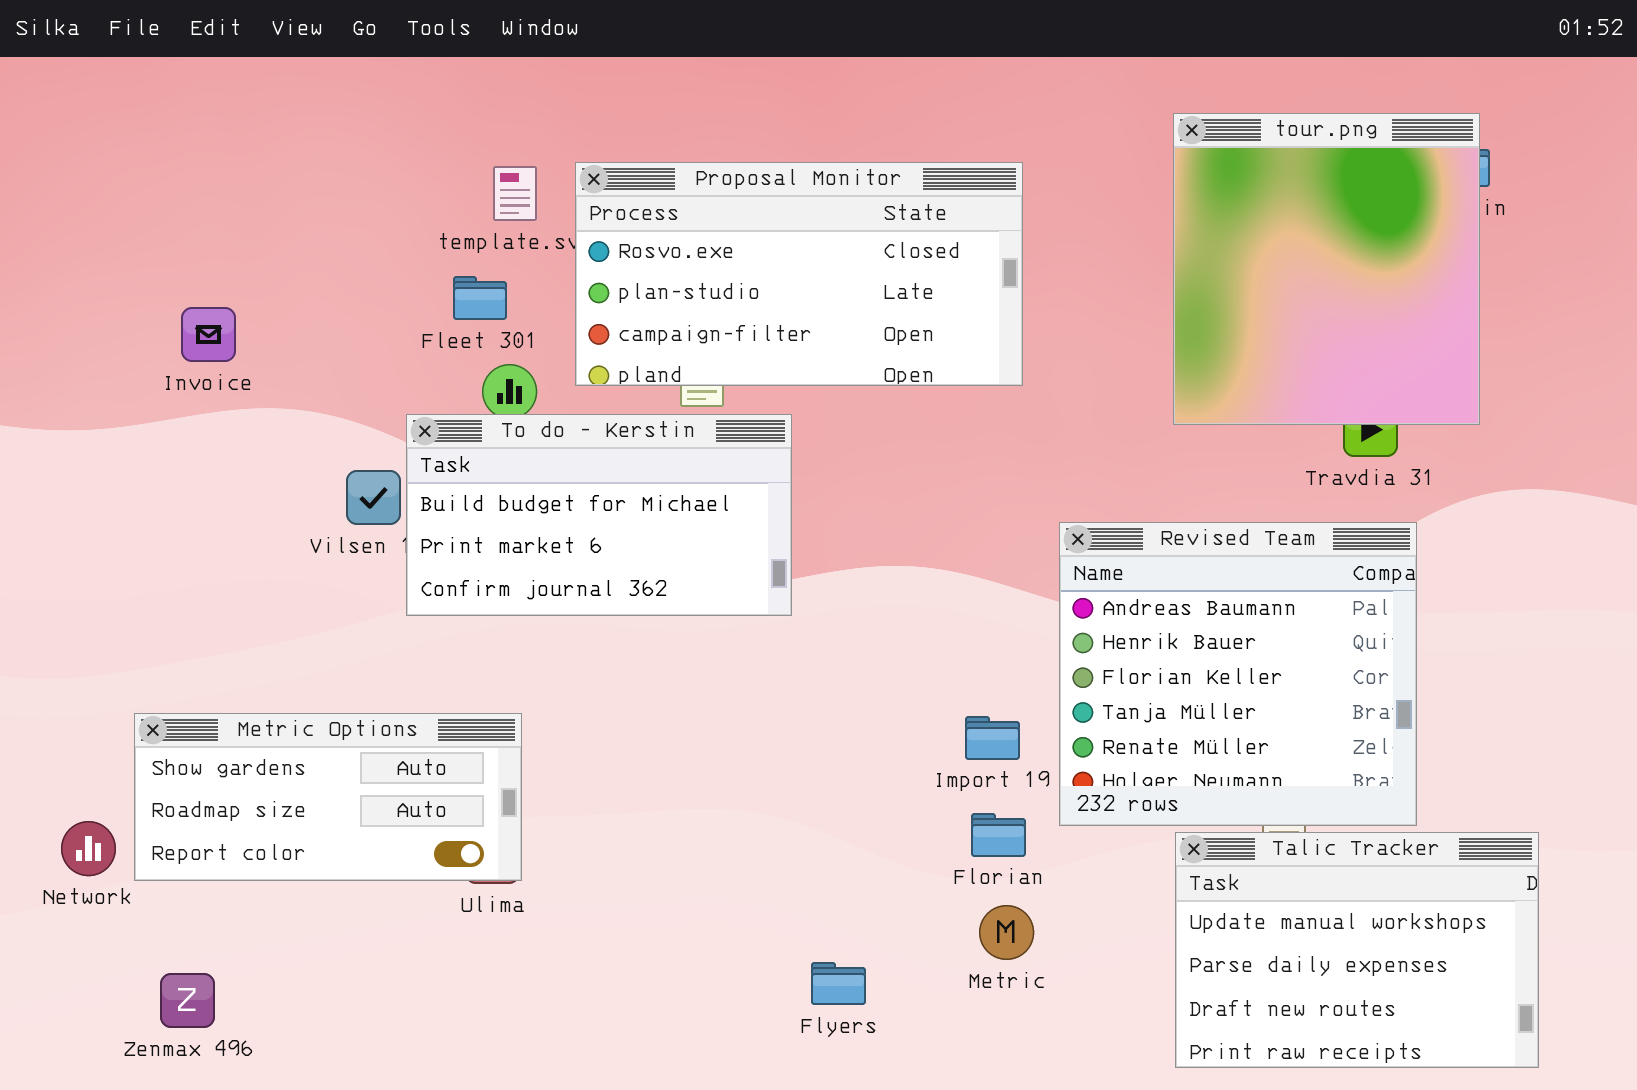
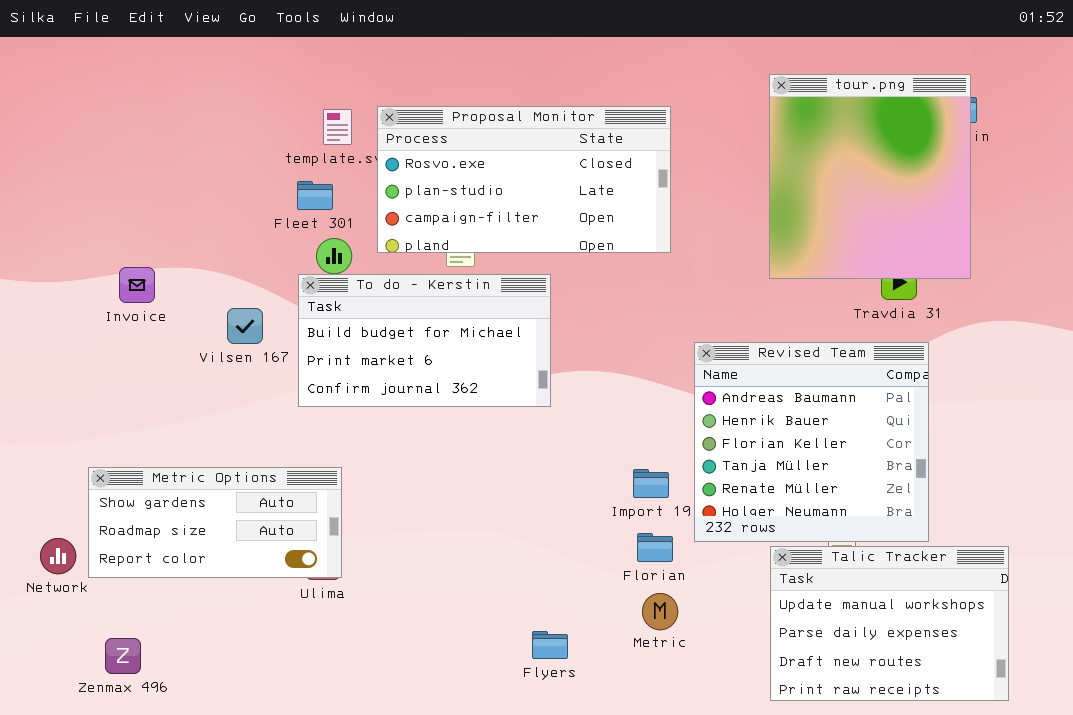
Invoice: [181,307,236,362] -> [119,267,155,303], moved
To do - Kerstin: [406,414,792,616] -> [298,274,551,407], moved

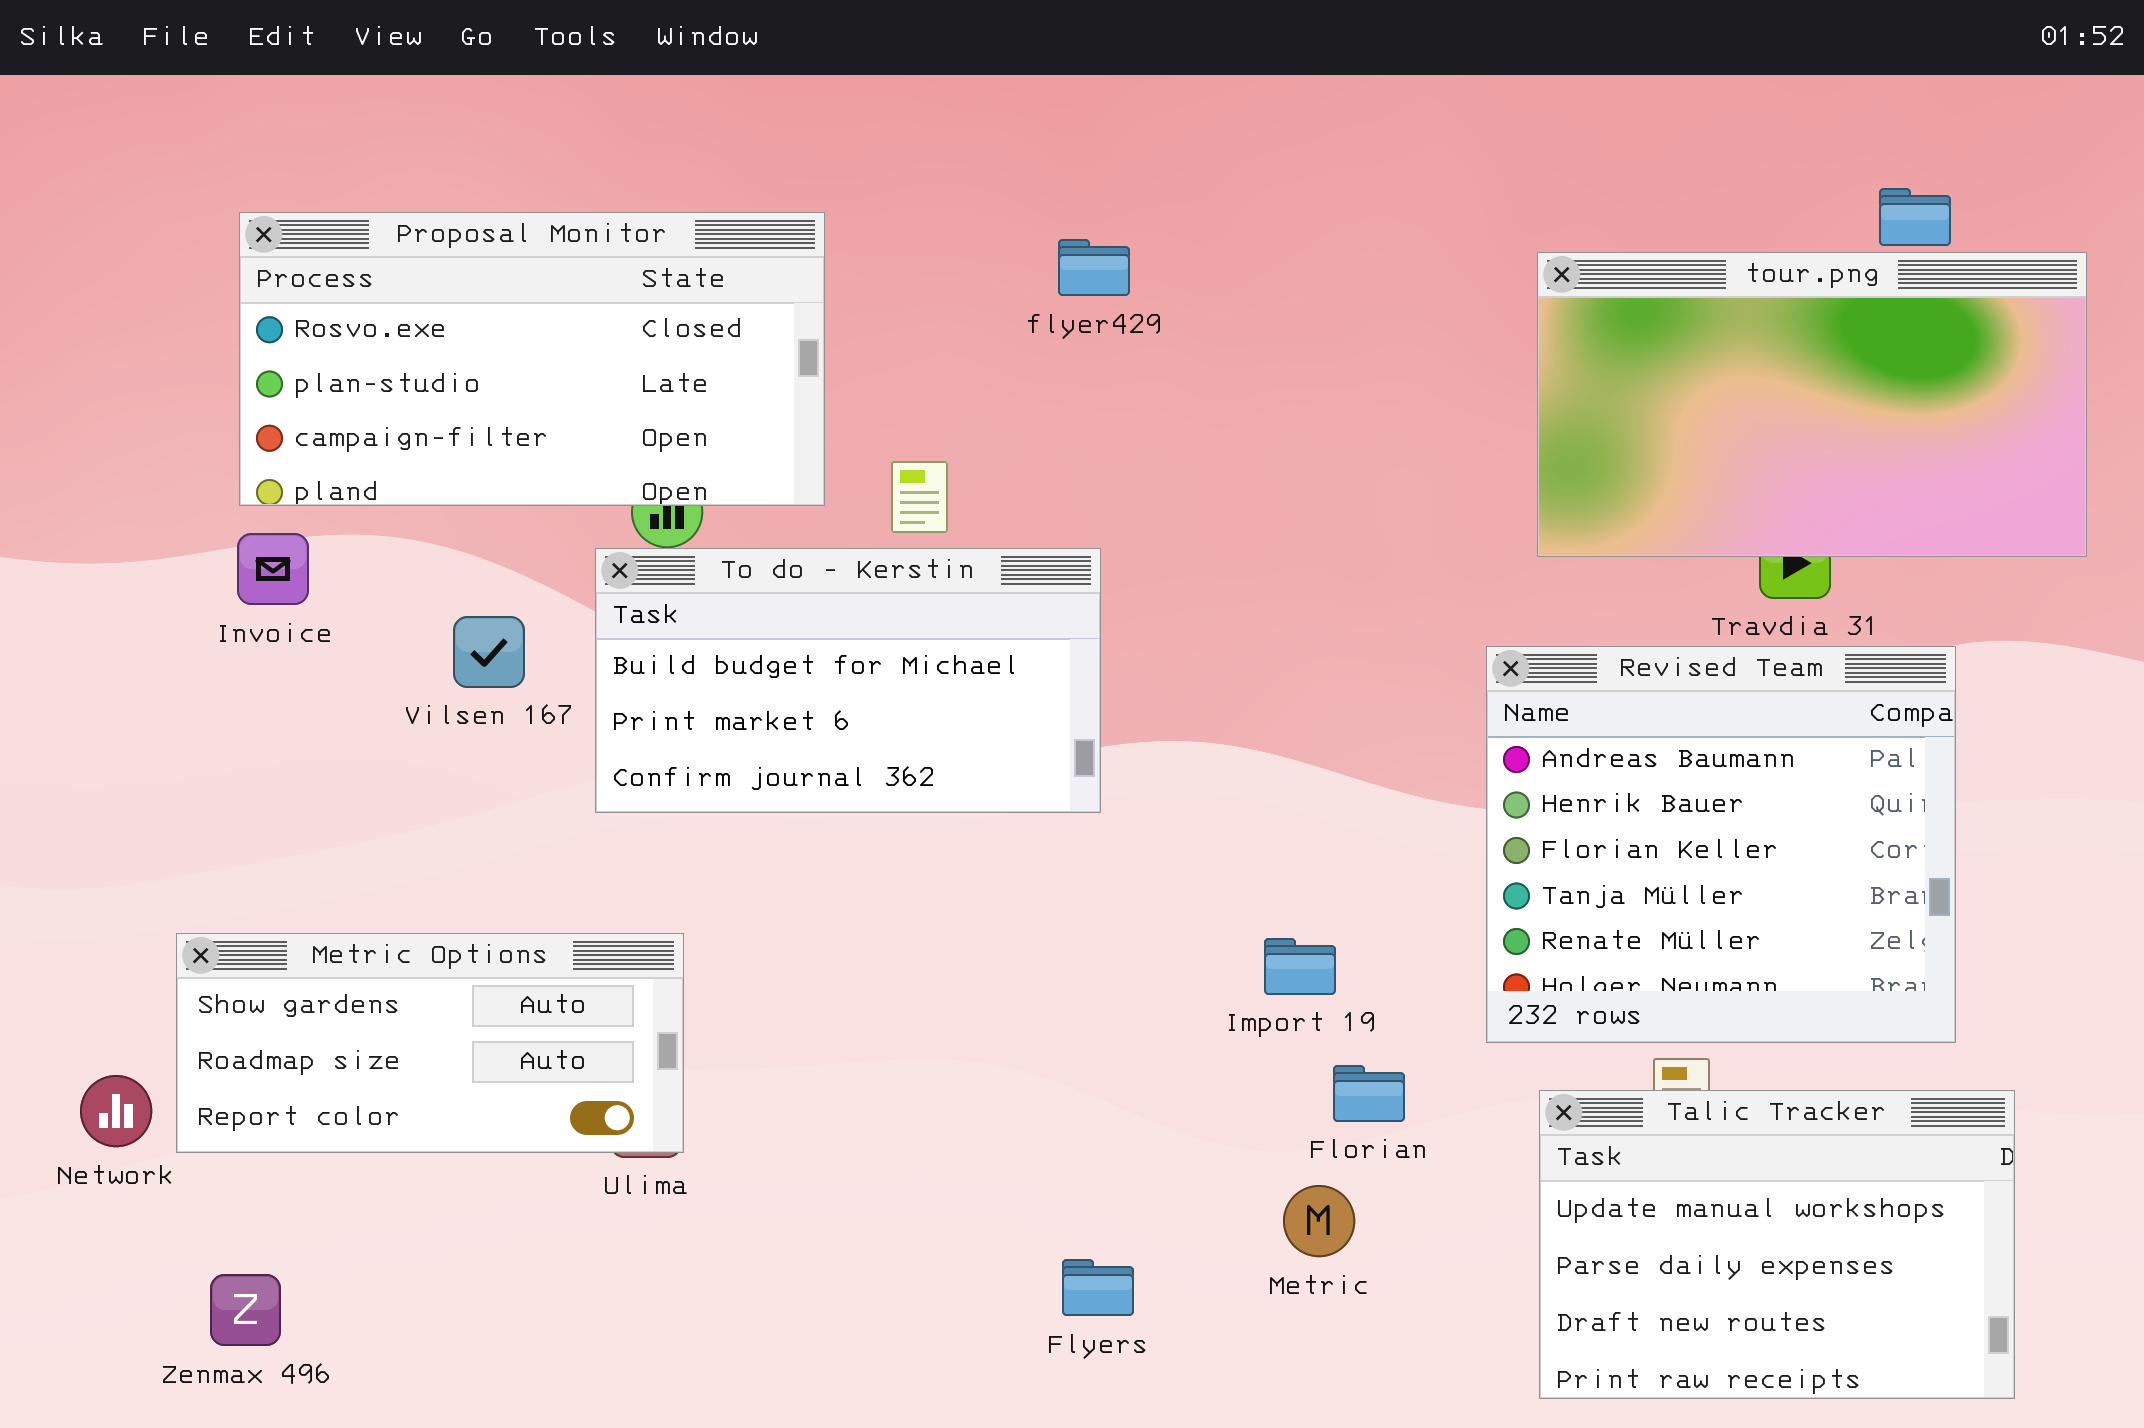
tour.png: [769,74,971,279] -> [1537,252,2087,557], resized
Proposal Monitor: [377,106,671,253] -> [239,212,825,506], moved
Revised Team: [694,342,929,542] -> [1486,646,1956,1043], moved
Florian: [637,533,673,562] -> [1333,1065,1405,1122], moved

